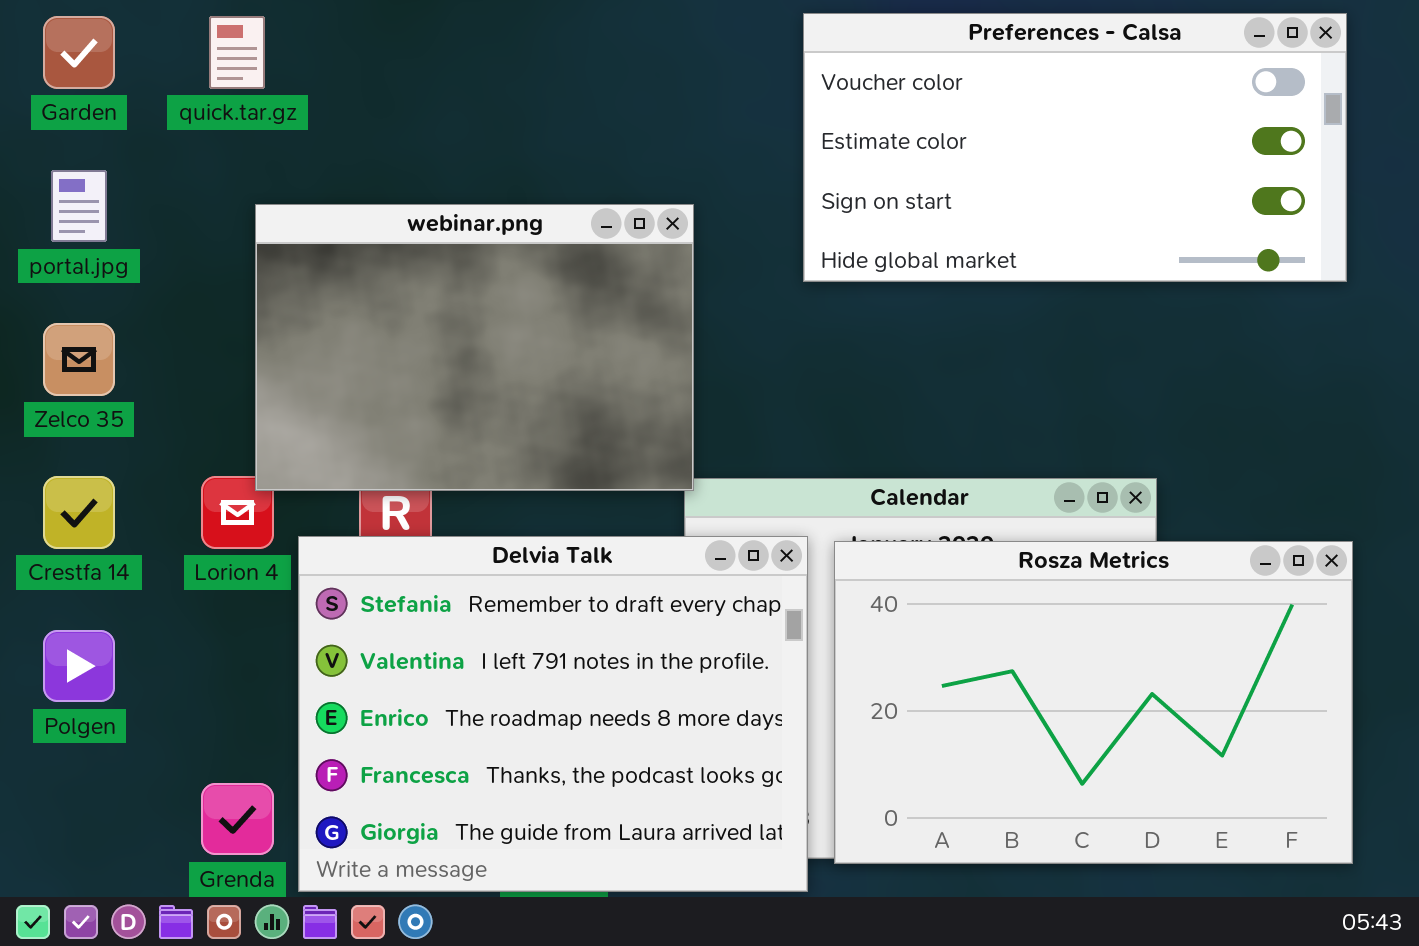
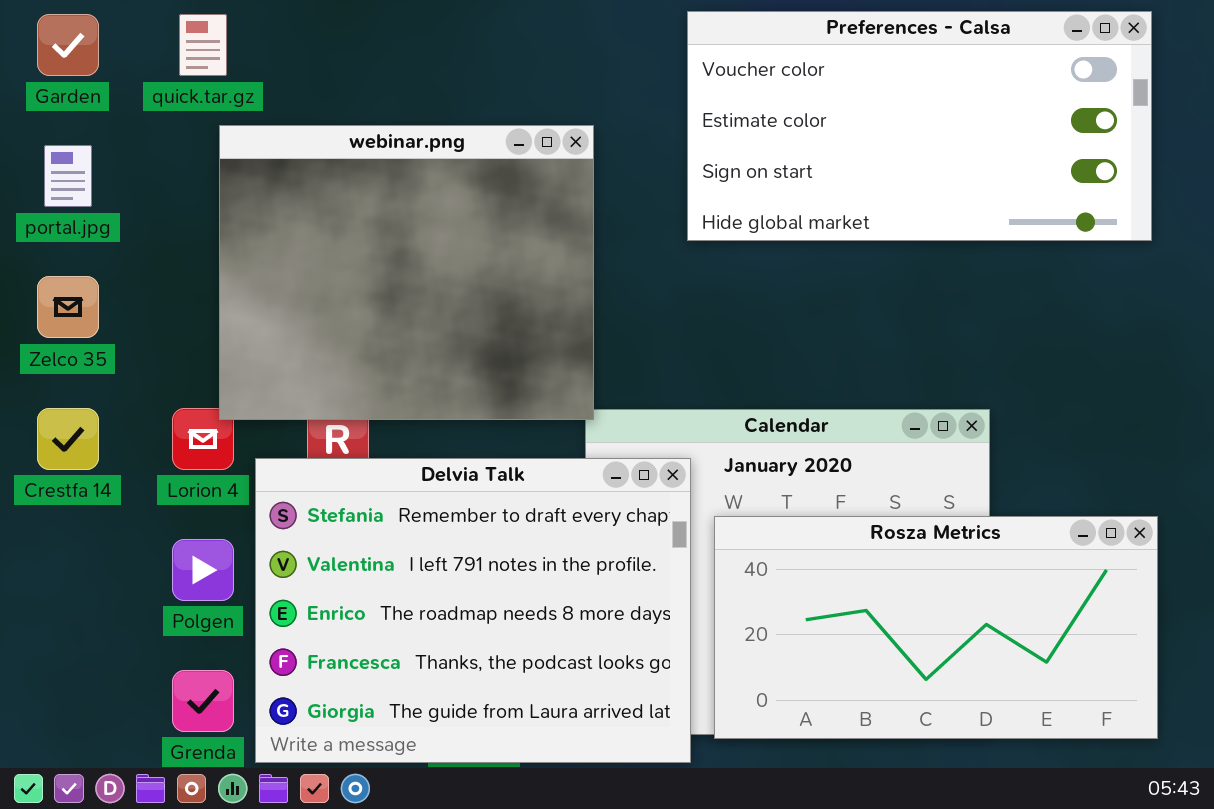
webinar.png: [255,204,694,491] -> [219,125,594,420], resized
Rosza Metrics: [834,541,1353,864] -> [714,516,1158,739], resized
Polgen: [43,630,115,702] -> [172,539,234,601], moved

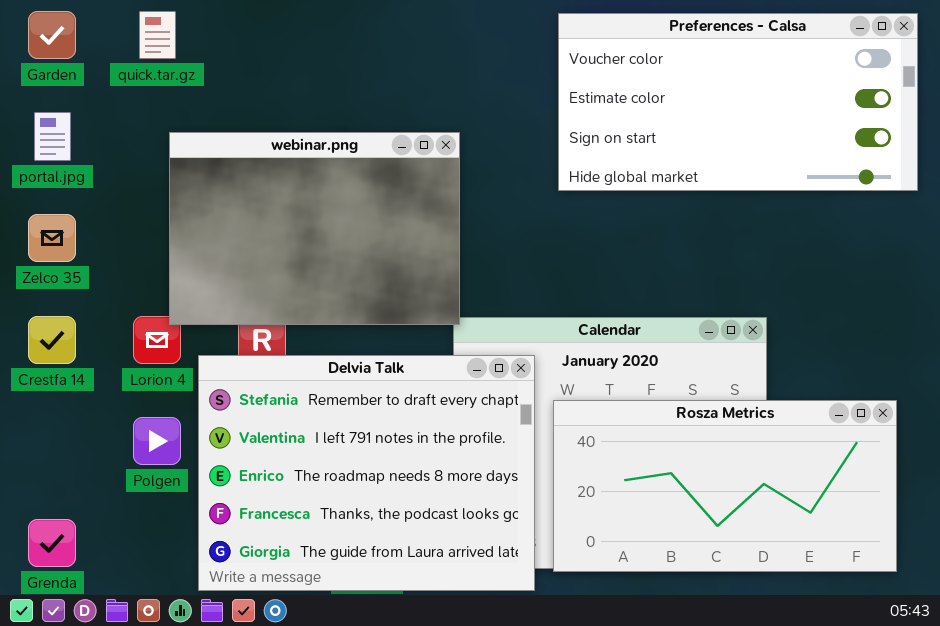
Preferences - Calsa: [687,11,1152,241] -> [558,13,918,191], moved
webinar.png: [219,125,594,420] -> [169,132,460,325], resized
Grenda: [172,670,234,732] -> [28,519,76,567], moved

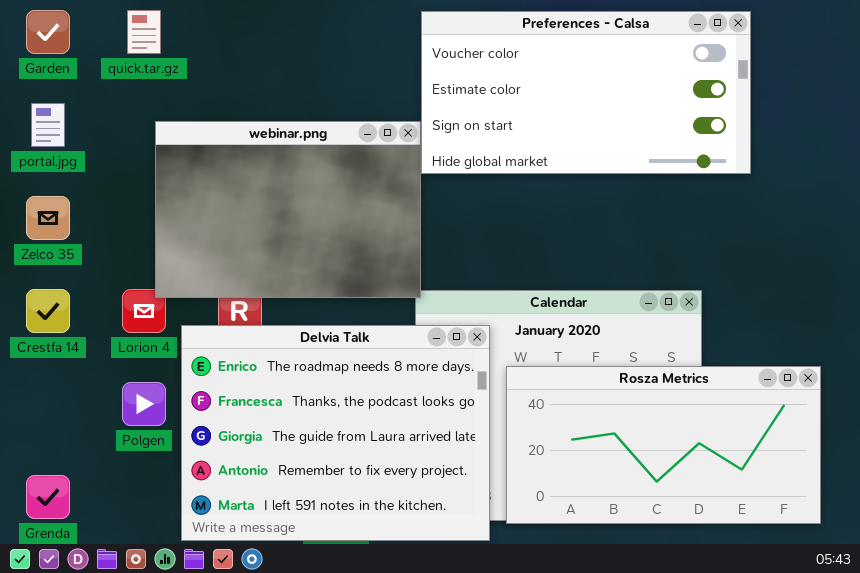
Preferences - Calsa: [558,13,918,191] -> [421,11,751,174], moved
Delvia Talk: [198,355,535,591] -> [181,325,490,541], scrolled down 2 rows

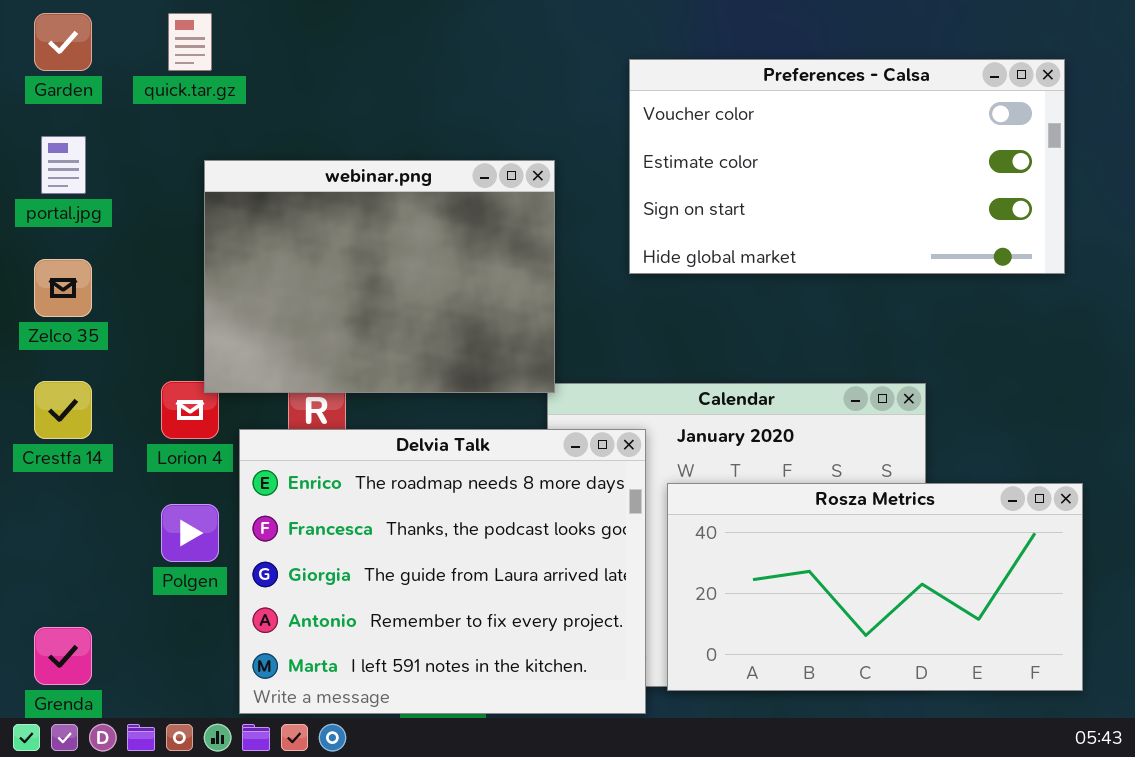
Preferences - Calsa: [421,11,751,174] -> [629,59,1065,274], moved

